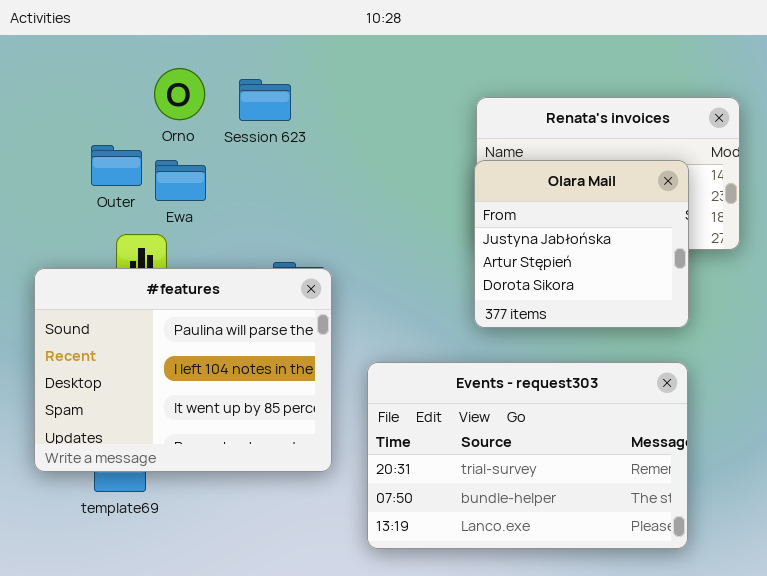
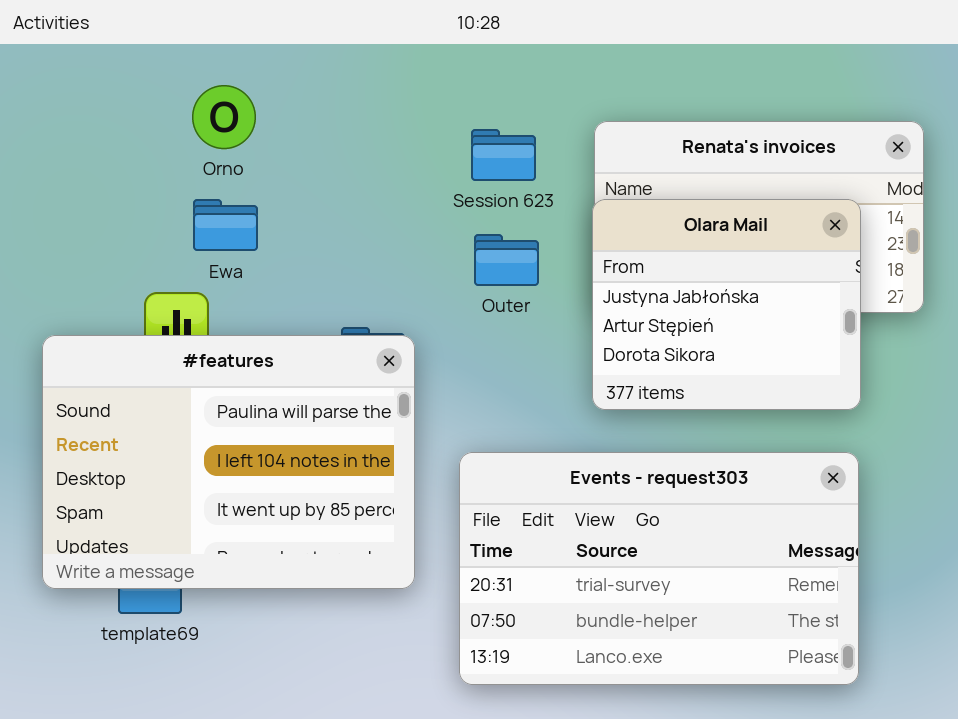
Session 623: [239,79,291,121] -> [471,129,536,181], moved
Outer: [91,145,142,186] -> [474,234,539,286], moved

